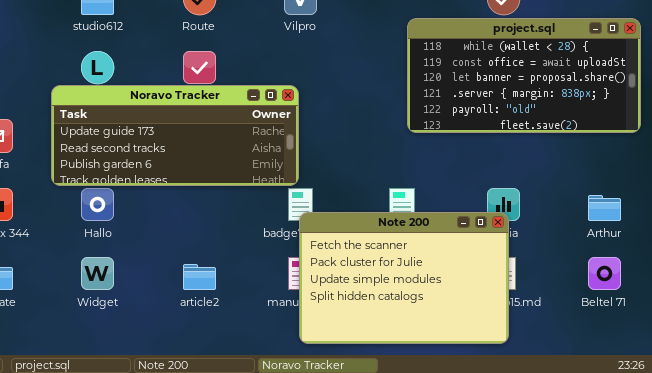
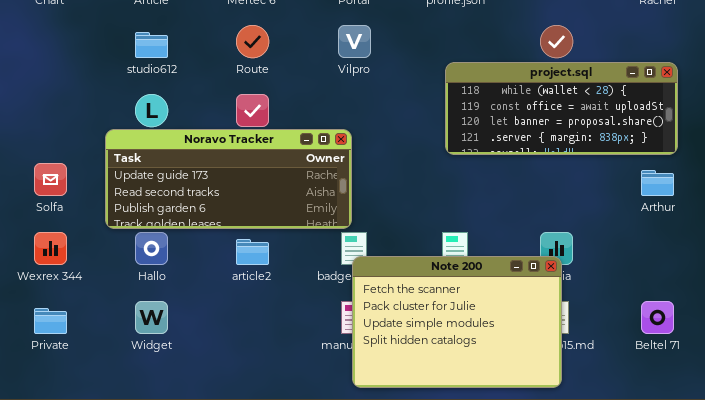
project.sql: [407,18,641,133] -> [445,62,678,155], moved, resized
Arthur: [588,195,621,221] -> [641,170,674,196], moved
article2: [183,264,216,290] -> [236,239,269,265], moved

